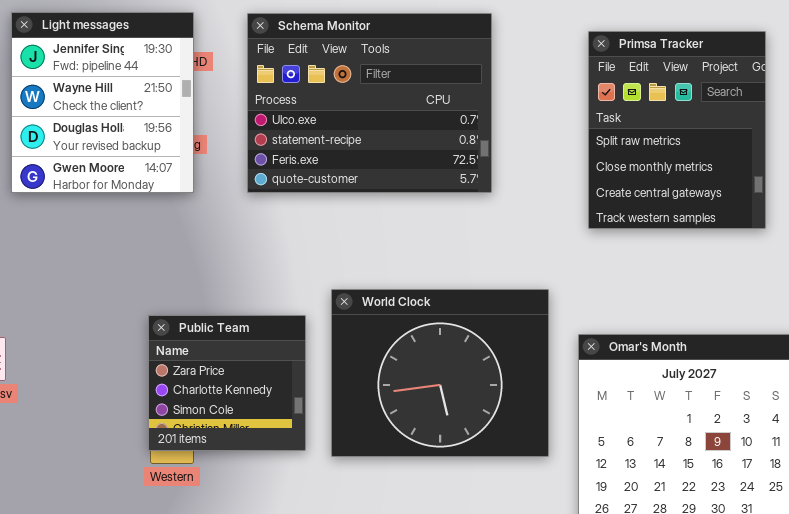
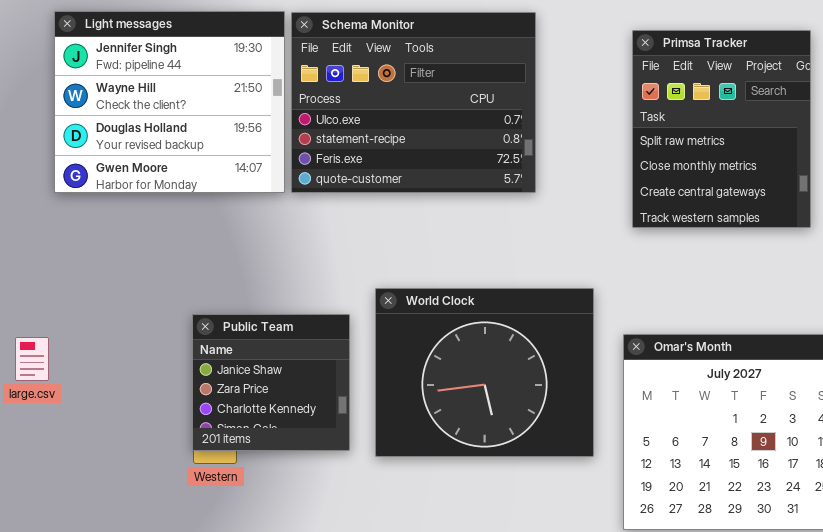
Light messages: [11,12,194,193] -> [54,11,285,193], resized
Public Team: [148,315,306,451] -> [192,314,350,451], scrolled up 1 row

